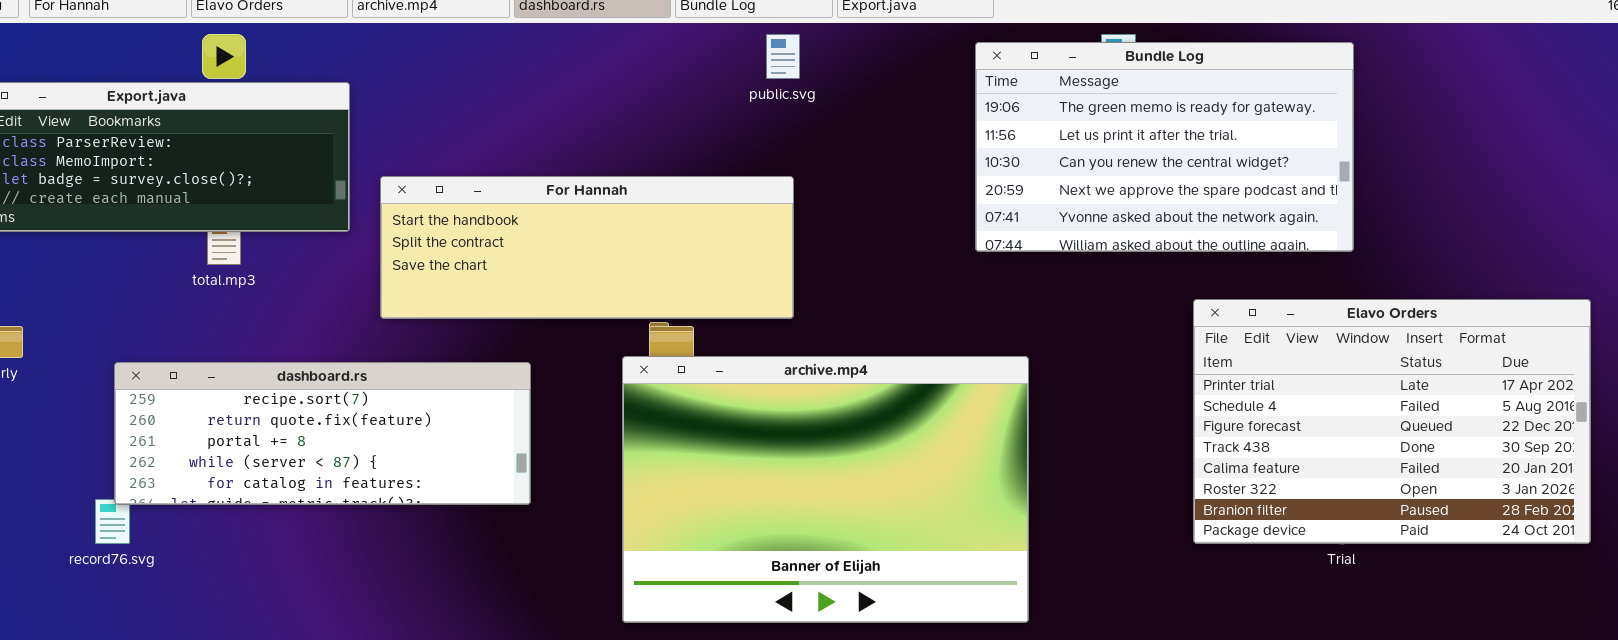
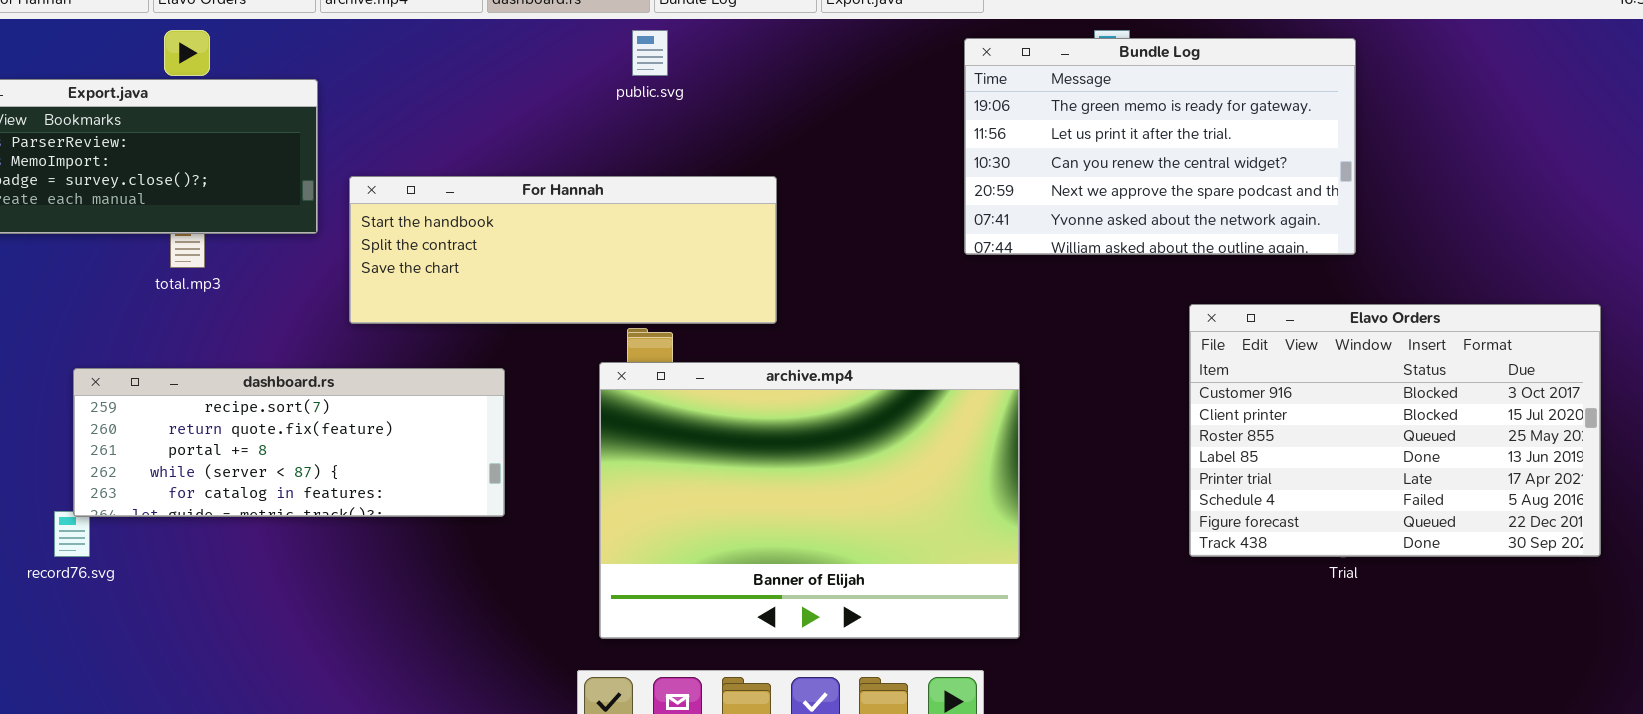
public.svg: [766,34,800,79] -> [632,30,668,76], moved
Elavo Orders: [1193,299,1591,544] -> [1189,304,1601,557], scrolled up 4 rows

